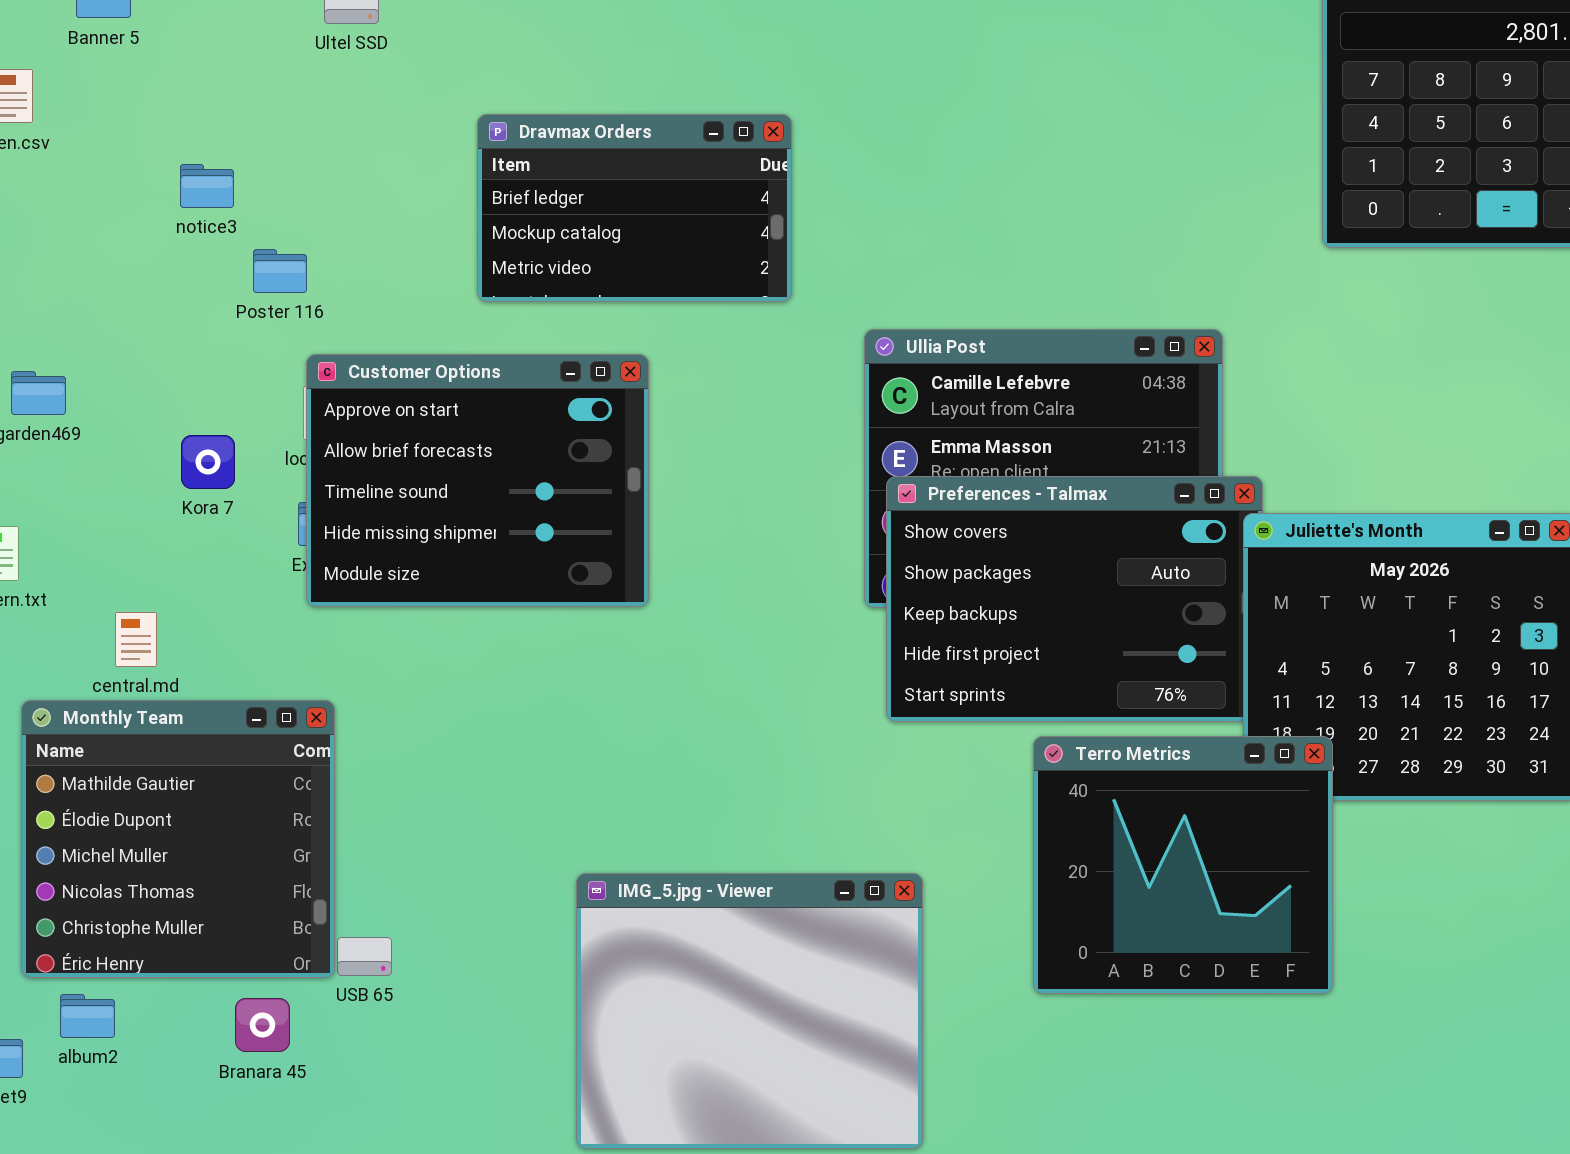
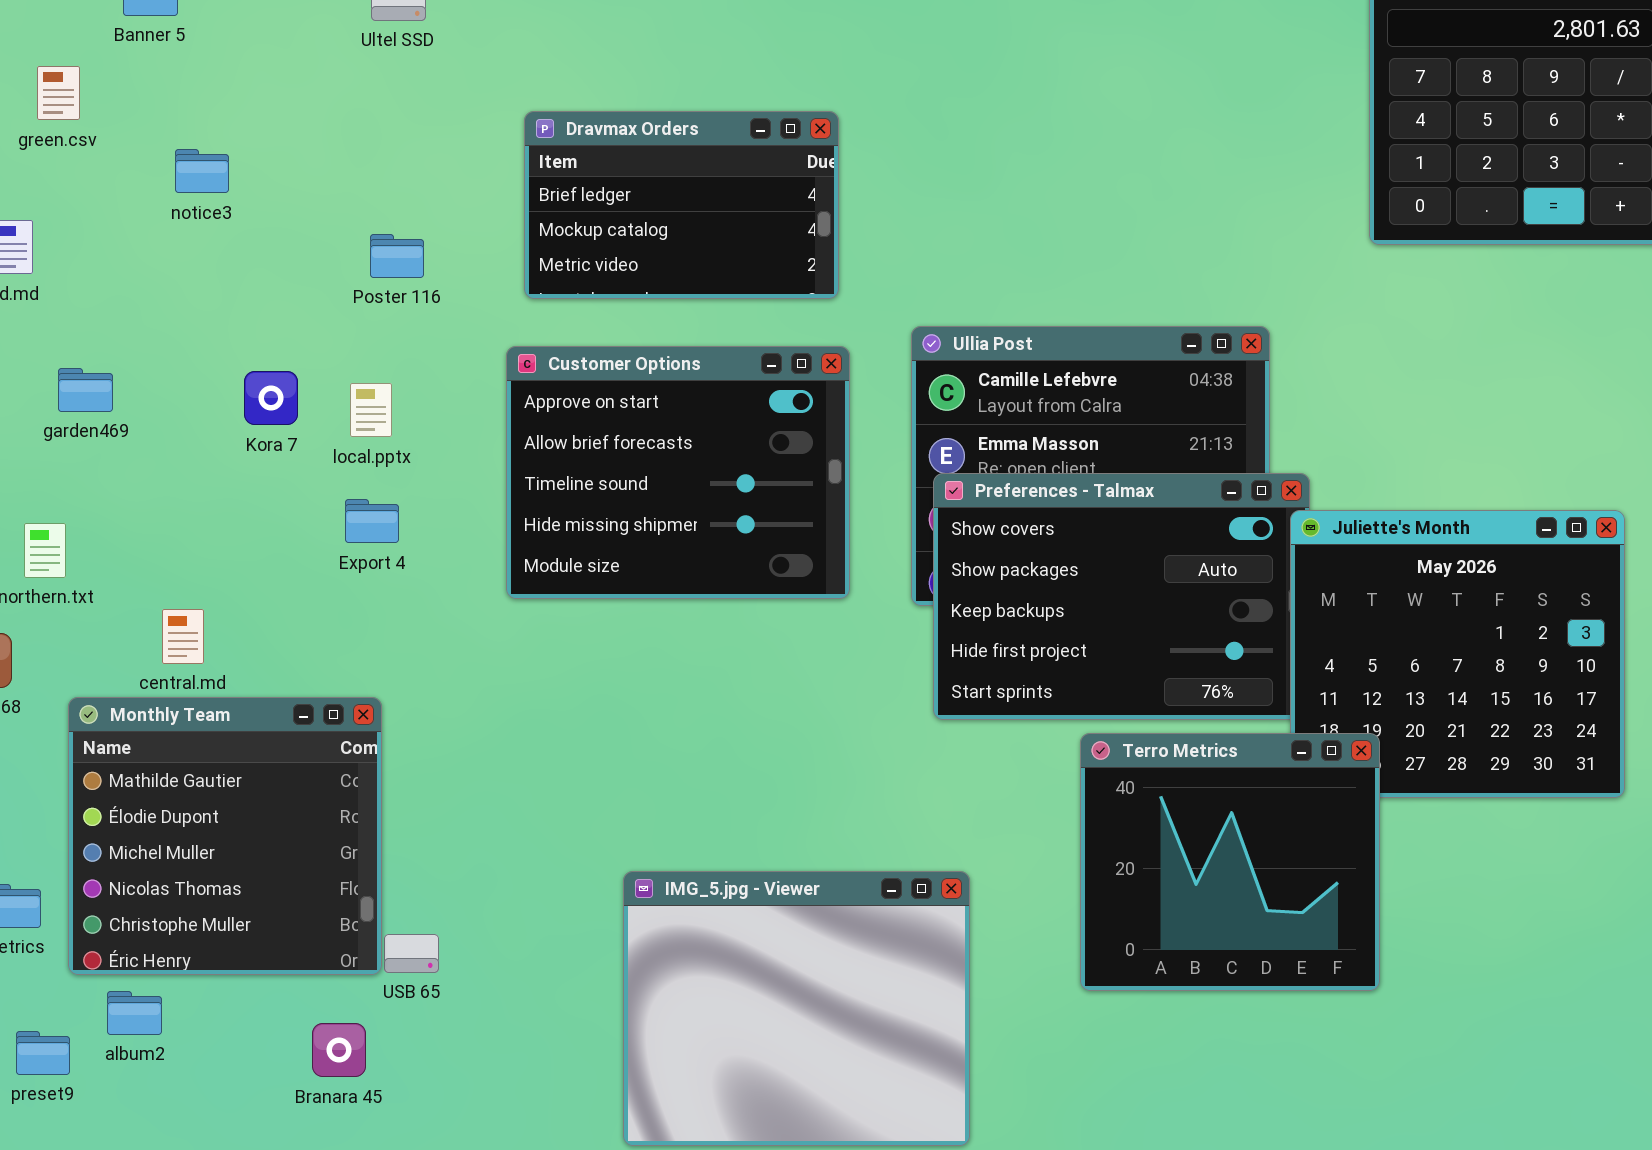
notice3: [180,164,234,208] -> [175,149,229,193], moved
Poster 116: [253,249,307,293] -> [370,234,424,278], moved
Customer Options: [306,354,649,607] -> [506,346,850,599], moved
Kora 7: [181,435,235,489] -> [244,371,298,425], moved
Branara 45: [235,998,290,1052] -> [312,1023,366,1077], moved

